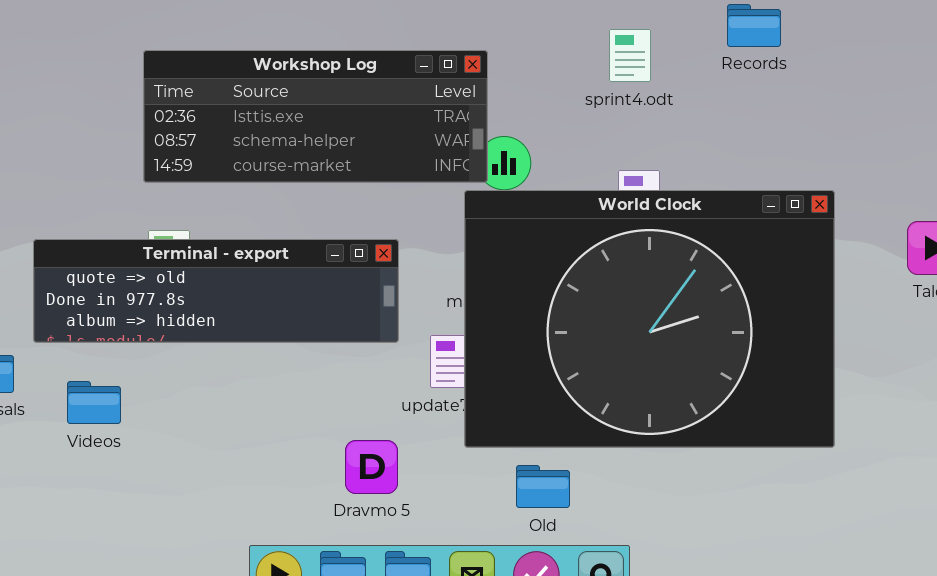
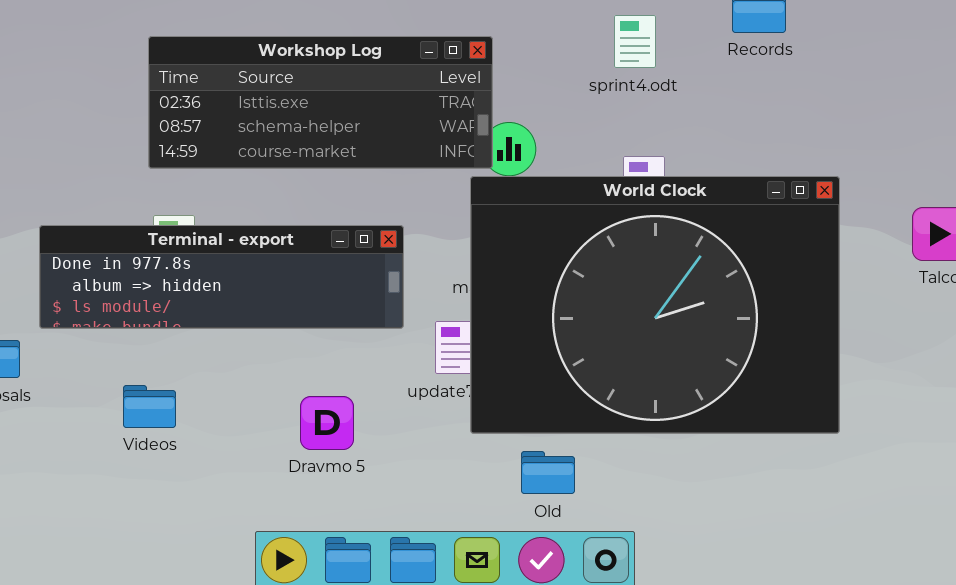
Terminal - export: [33,239,399,343] -> [39,225,404,329], scrolled down 1 row
Videos: [67,381,121,424] -> [123,385,176,428], moved
Dravmo 5: [345,440,398,494] -> [300,396,354,450], moved

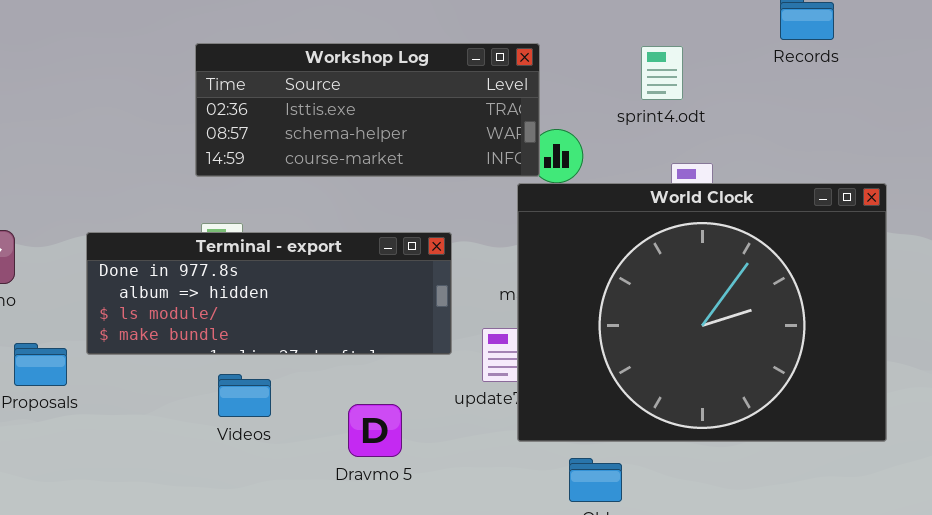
sprint4.odt: [614,15,656,68] -> [641,46,683,100], moved
Terminal - export: [39,225,404,329] -> [86,232,452,355], resized
Videos: [123,385,176,428] -> [218,374,271,417], moved

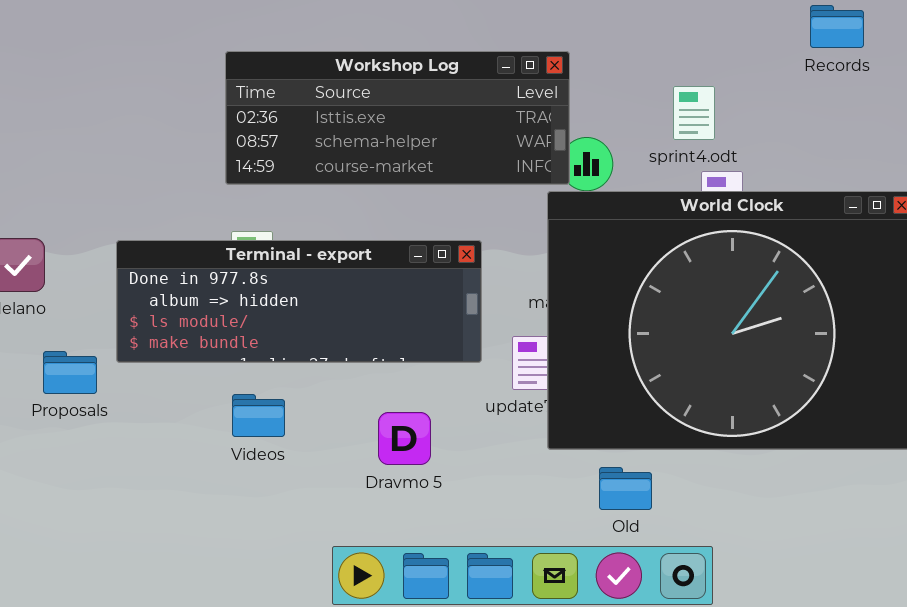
sprint4.odt: [641,46,683,100] -> [673,86,715,140], moved
Videos: [218,374,271,417] -> [232,394,285,437], moved

